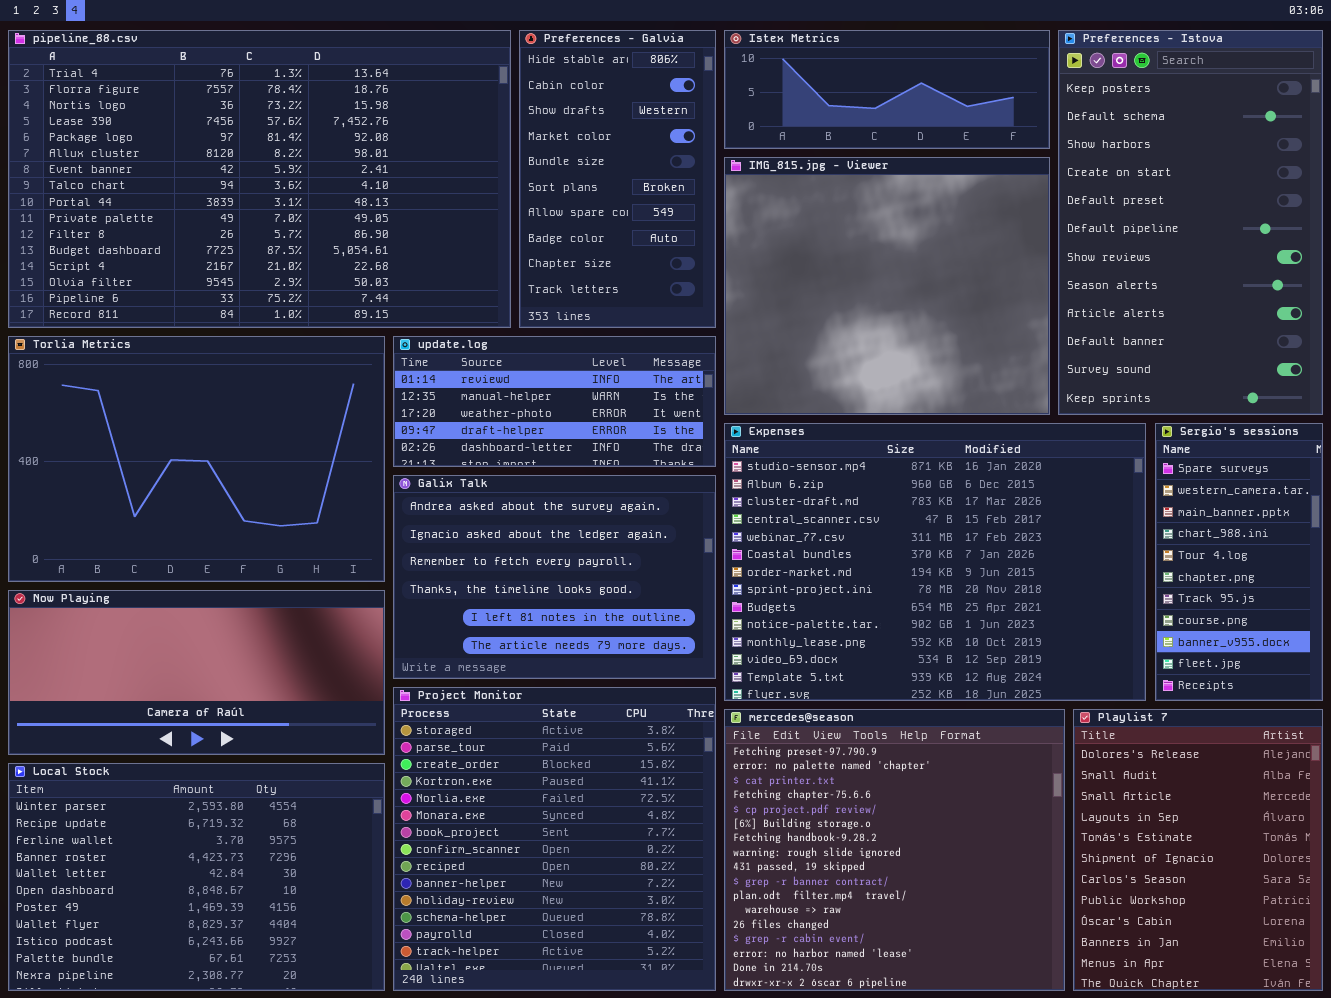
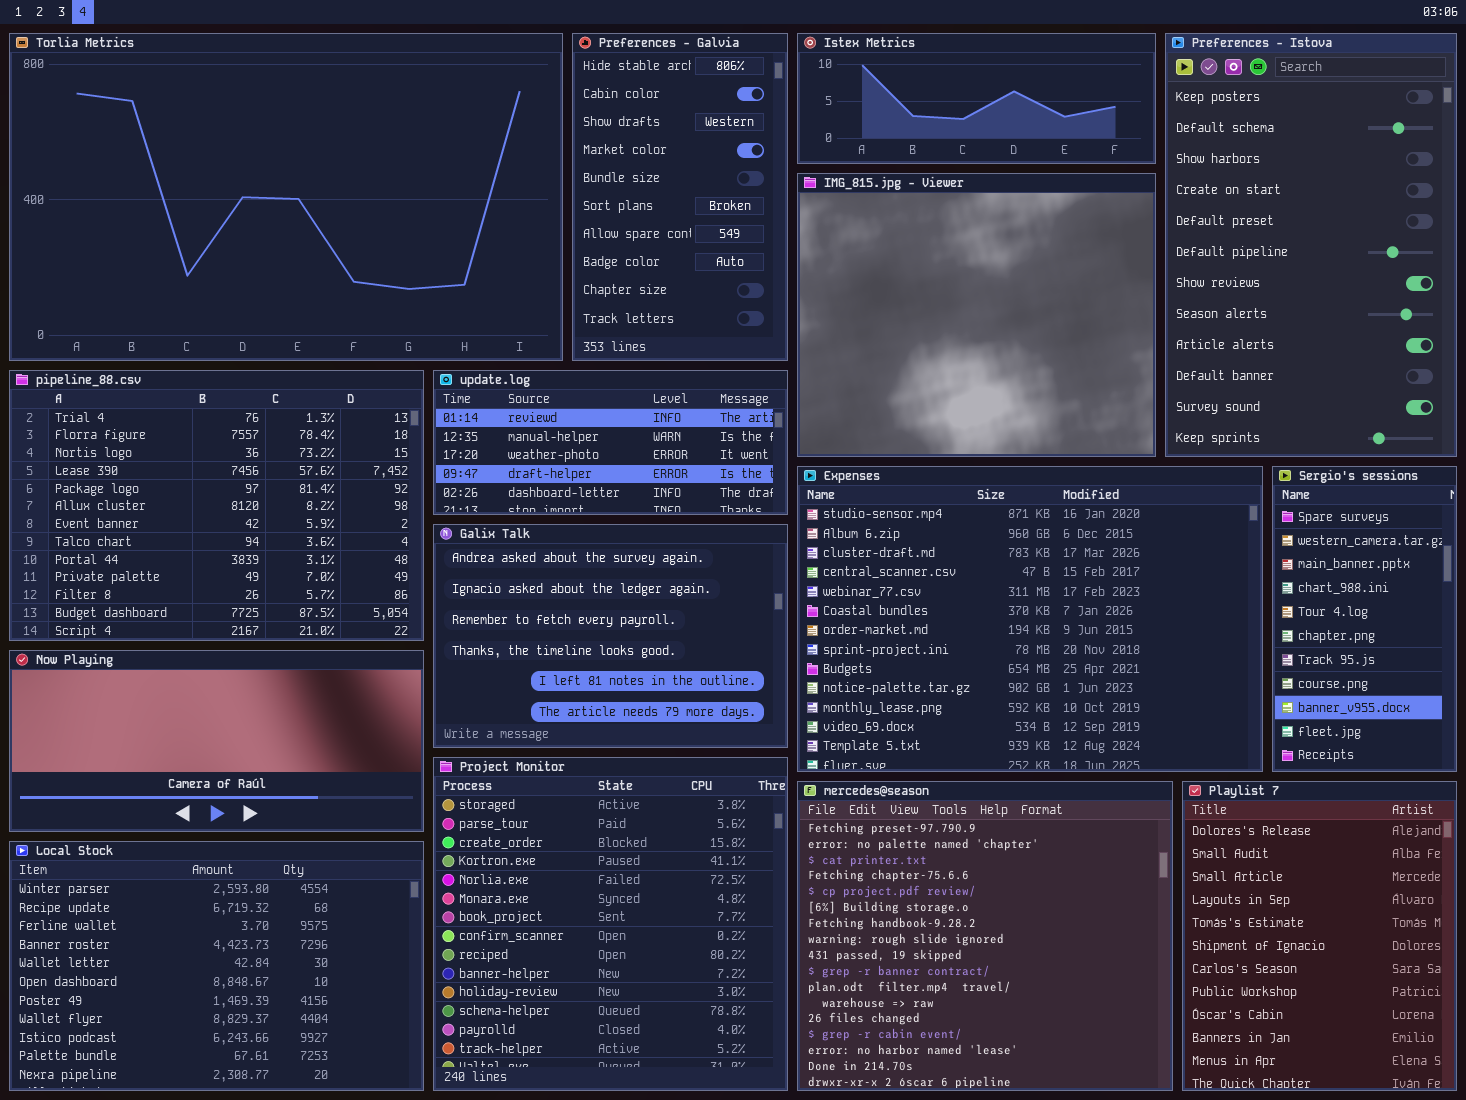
pipeline_88.csv: [8,30,511,328] -> [9,370,424,641], moved, resized
Torlia Metrics: [8,336,385,582] -> [9,33,563,361], moved, resized

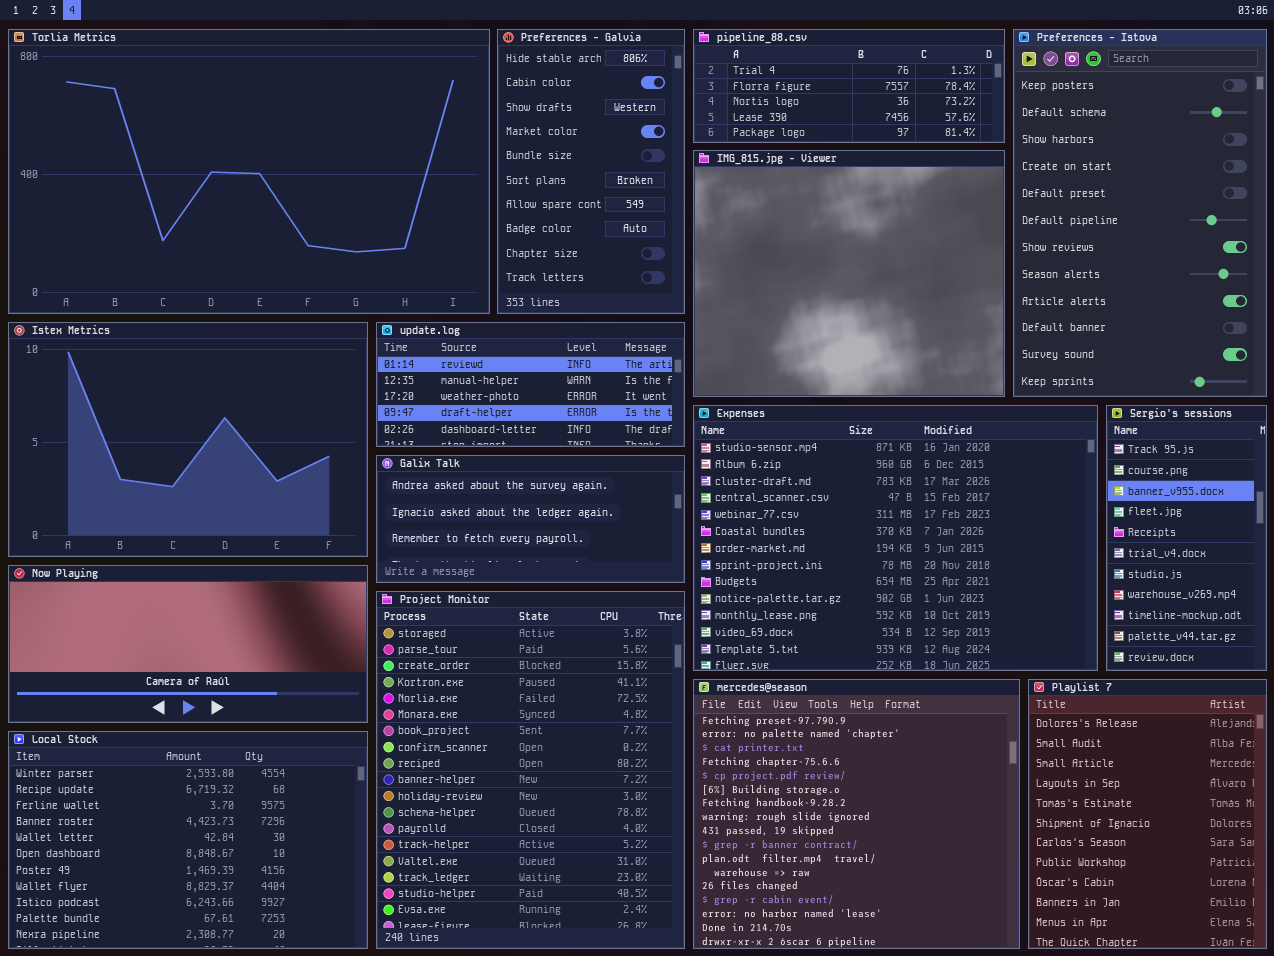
Istex Metrics: [797,33,1156,164] -> [8,322,368,557], moved, resized
pipeline_88.csv: [9,370,424,641] -> [693,29,1005,143], moved, resized
Sergio's sessions: [1272,466,1457,772] -> [1106,405,1267,671], scrolled down 6 rows
Galix Talk: [433,524,788,748] -> [376,455,685,583], resized
Project Monitor: [433,757,788,1091] -> [376,591,685,949], resized

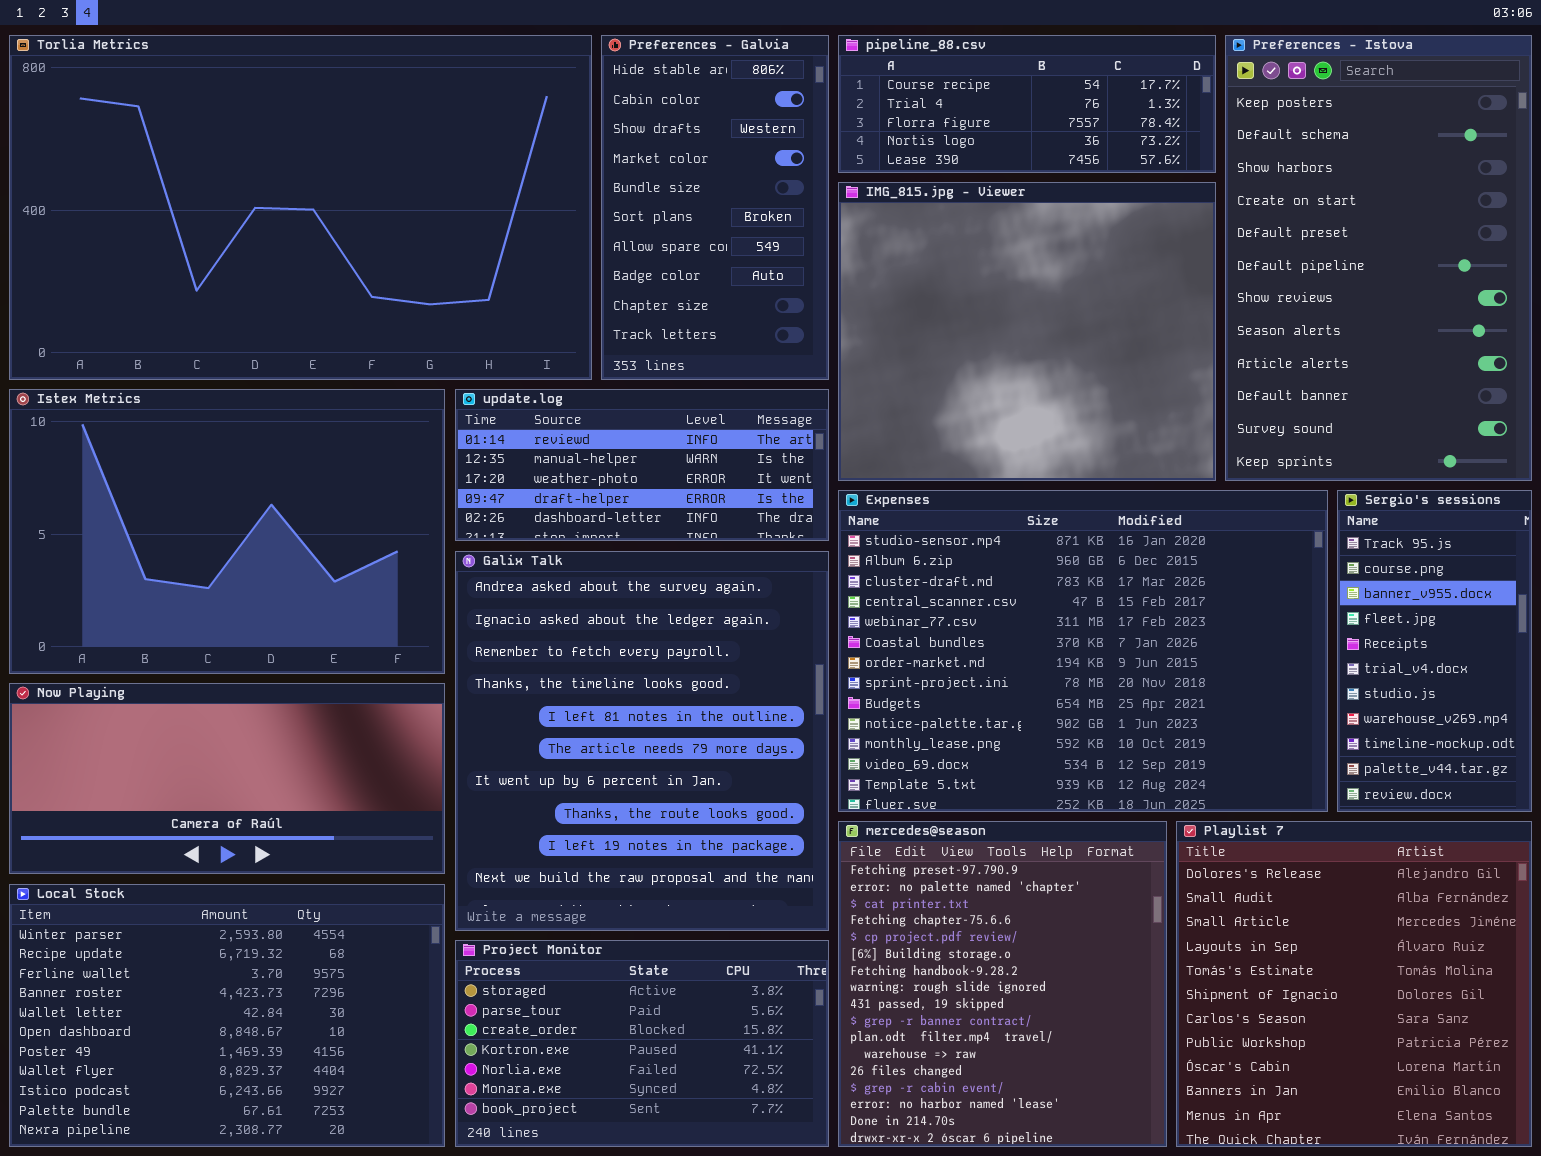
pipeline_88.csv: [693,29,1005,143] -> [838,35,1216,173], scrolled up 1 row
Galix Talk: [376,455,685,583] -> [455,551,829,931], resized
Project Monitor: [376,591,685,949] -> [455,940,829,1147], resized
mercedes@season: [693,679,1020,949] -> [838,821,1167,1147], resized
Playlist 7: [1028,679,1267,949] -> [1176,821,1532,1147], resized

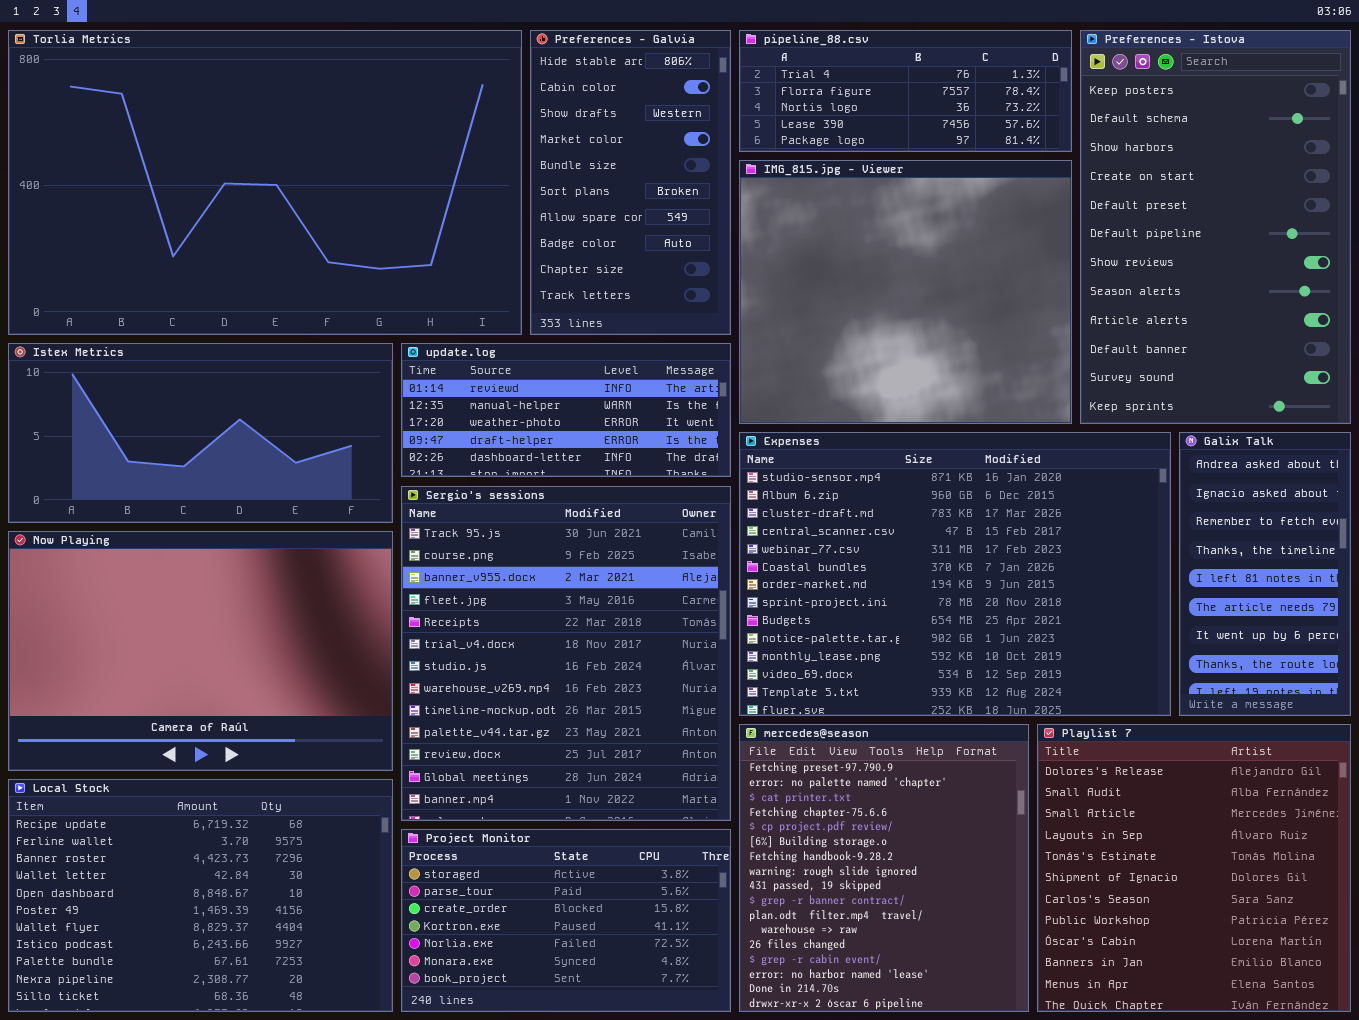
pipeline_88.csv: [838,35,1216,173] -> [739,30,1072,152], scrolled down 1 row
Istex Metrics: [9,389,445,674] -> [8,343,393,523], resized
Sergio's sessions: [1337,490,1532,812] -> [401,486,731,821], moved, resized
Galix Talk: [455,551,829,931] -> [1179,432,1351,716], moved, resized
Now Playing: [9,683,445,874] -> [8,531,393,771], resized
Local Stock: [9,884,445,1147] -> [8,779,393,1012], scrolled down 1 row

